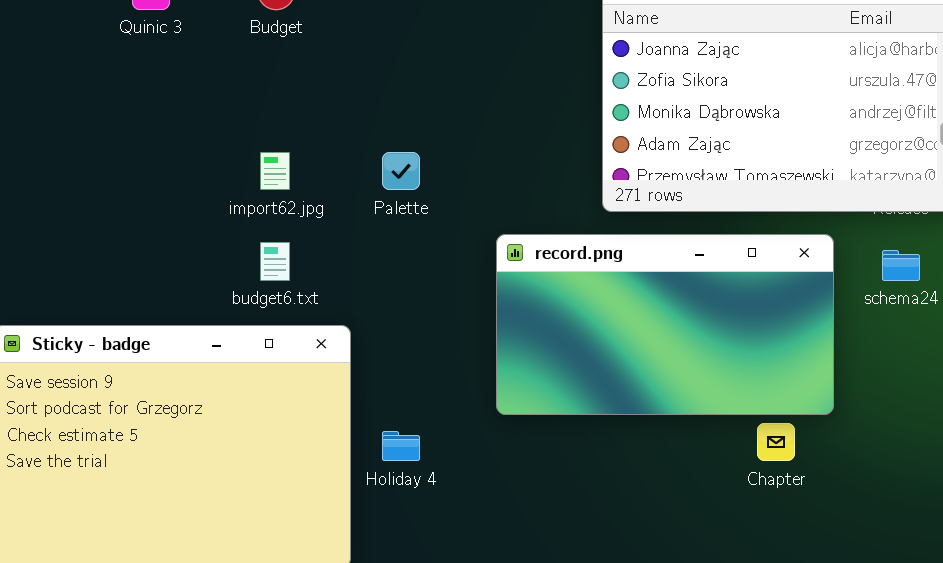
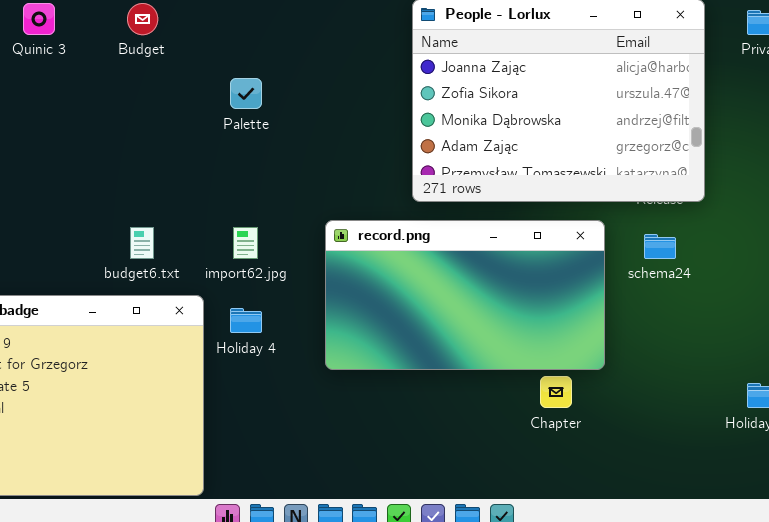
import62.jpg: [260,152,290,190] -> [233,227,258,259], moved
Palette: [382,152,420,190] -> [230,78,262,109], moved
Holiday 4: [382,431,420,461] -> [230,308,262,333], moved

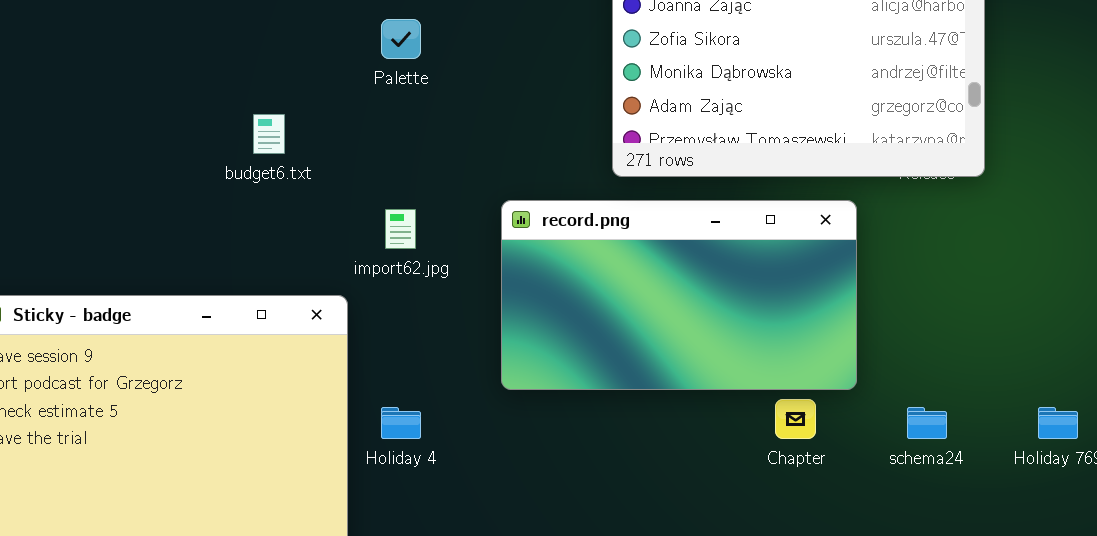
budget6.txt: [130,227,154,259] -> [253,114,285,154], moved
schema24: [644,234,676,259] -> [907,407,947,439], moved
Holiday 4: [230,308,262,333] -> [381,407,421,439], moved

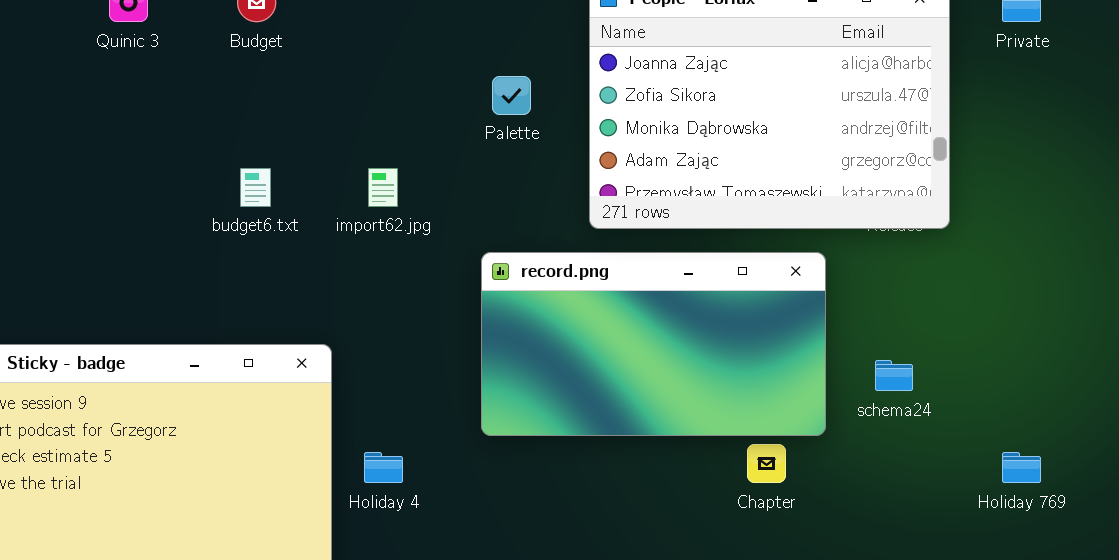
Palette: [381,19,421,59] -> [492,76,531,115], moved
import62.jpg: [385,209,416,249] -> [368,168,398,207], moved
schema24: [907,407,947,439] -> [875,360,913,391], moved

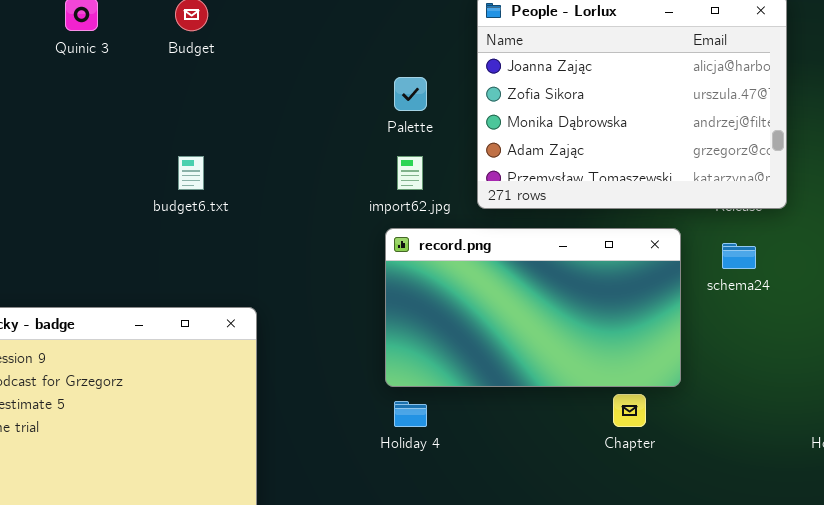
import62.jpg: [368,168,398,207] -> [397,156,423,190], moved
schema24: [875,360,913,391] -> [722,243,756,269], moved
Holiday 4: [364,452,403,483] -> [394,401,427,427], moved

